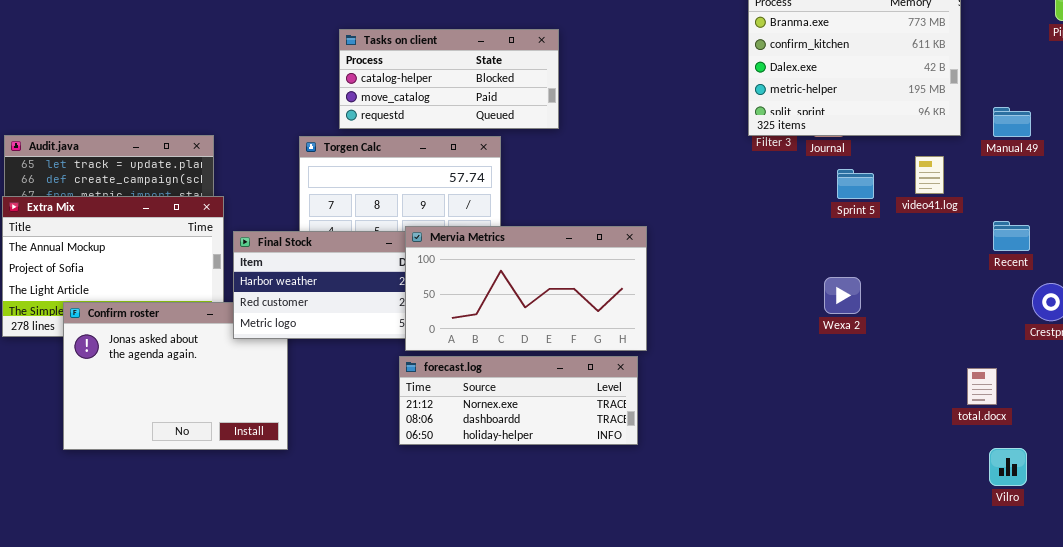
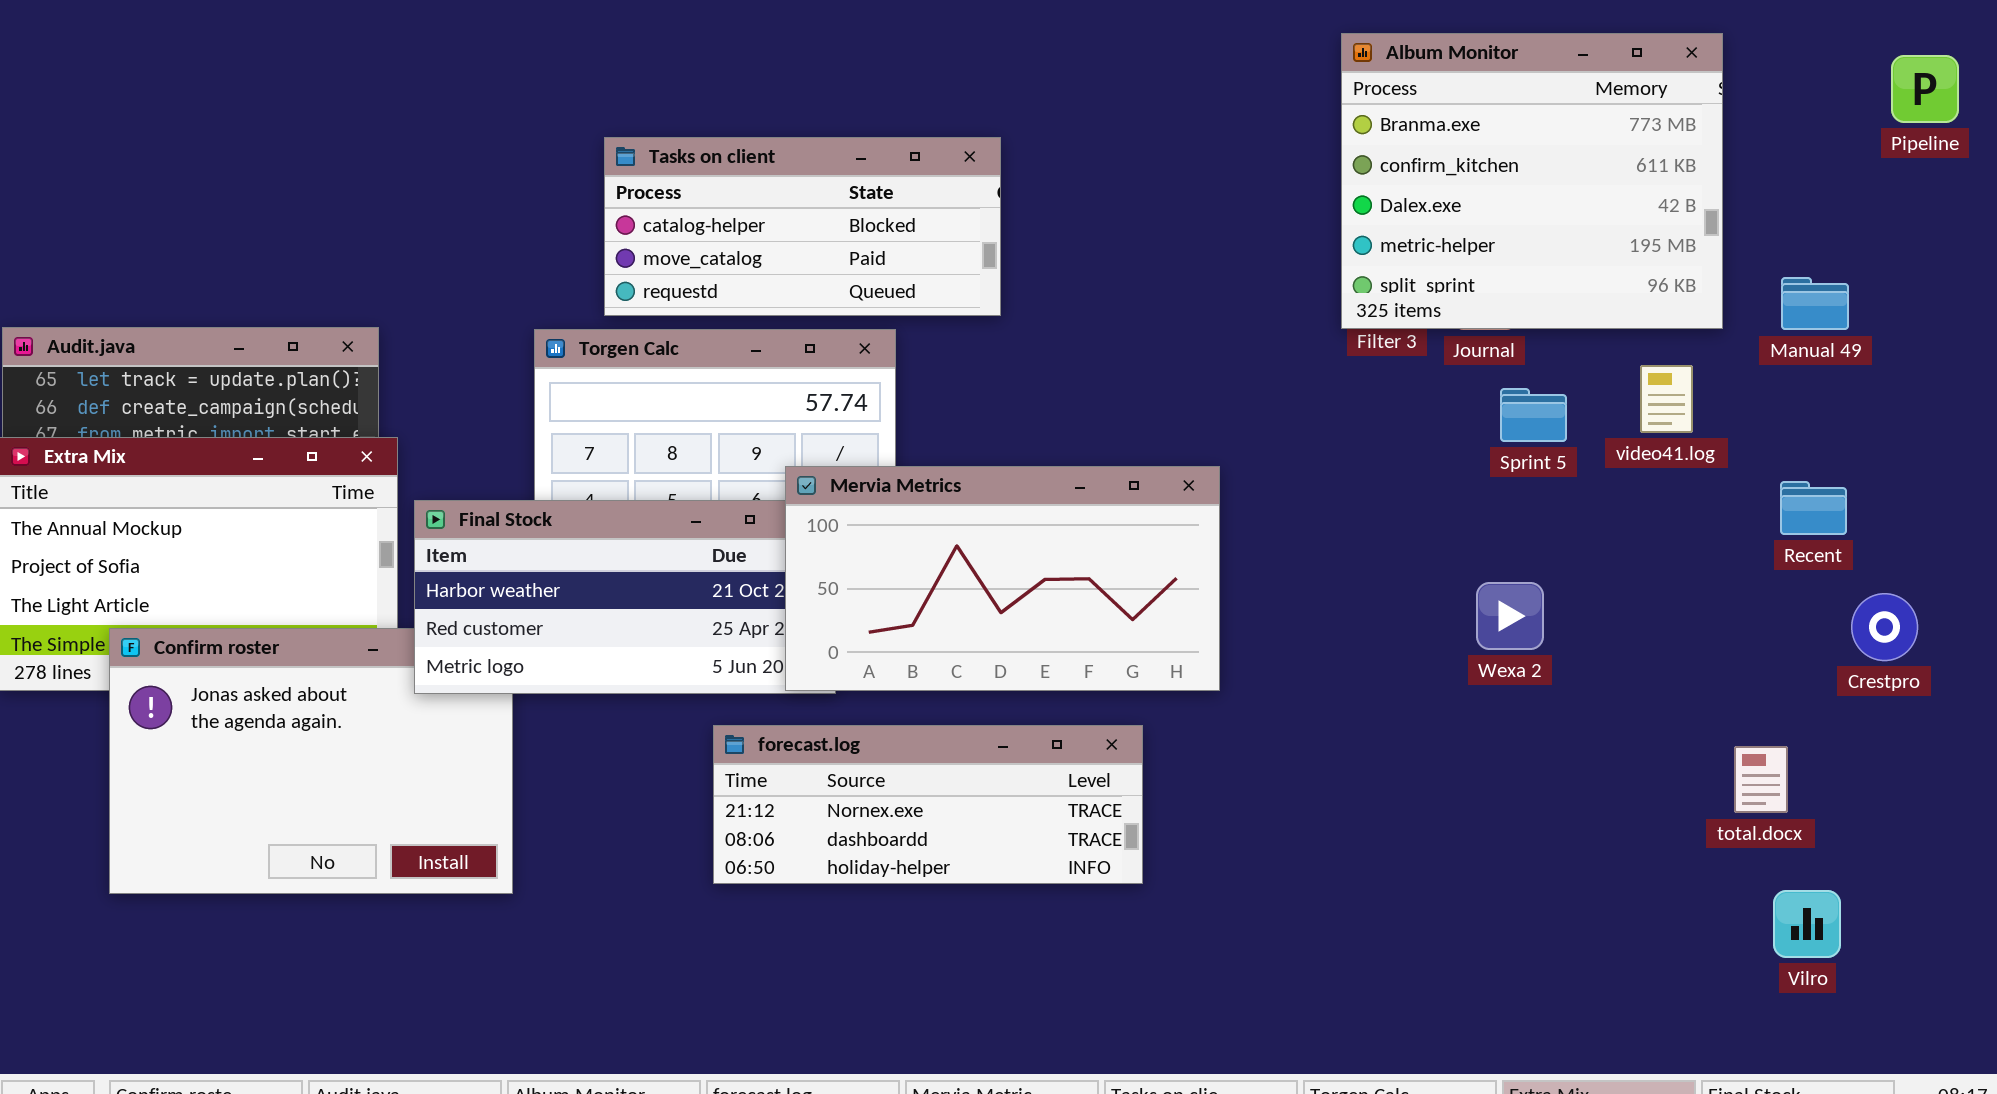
Mervia Metrics: [405,226,647,351] -> [785,466,1220,691], moved

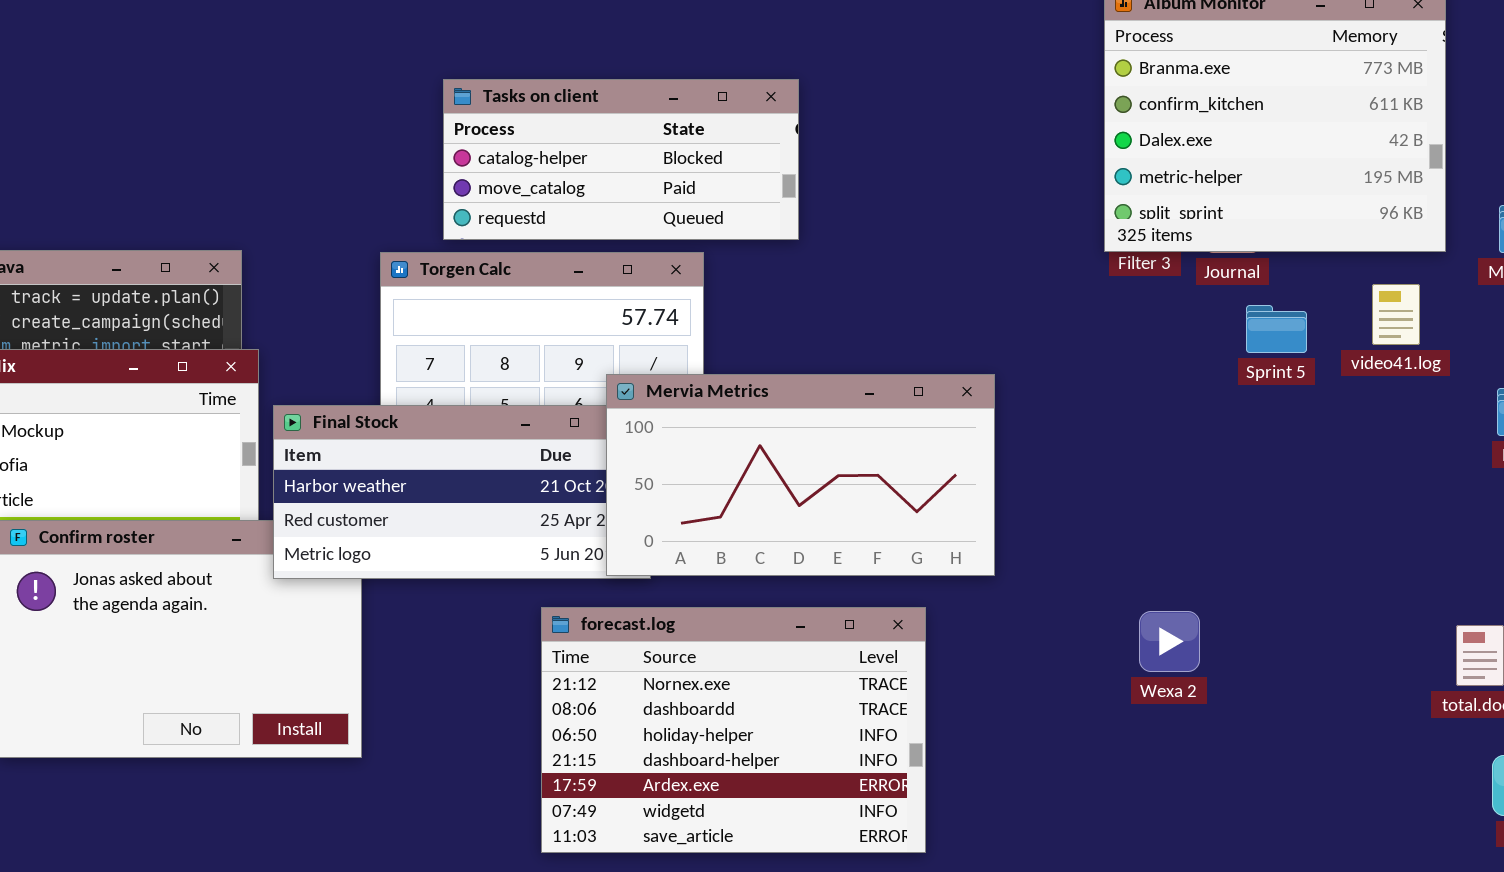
Wexa 2: [1476,582,1544,650] -> [1139,611,1200,672], moved
forecast.log: [713,725,1143,884] -> [541,607,926,853], resized

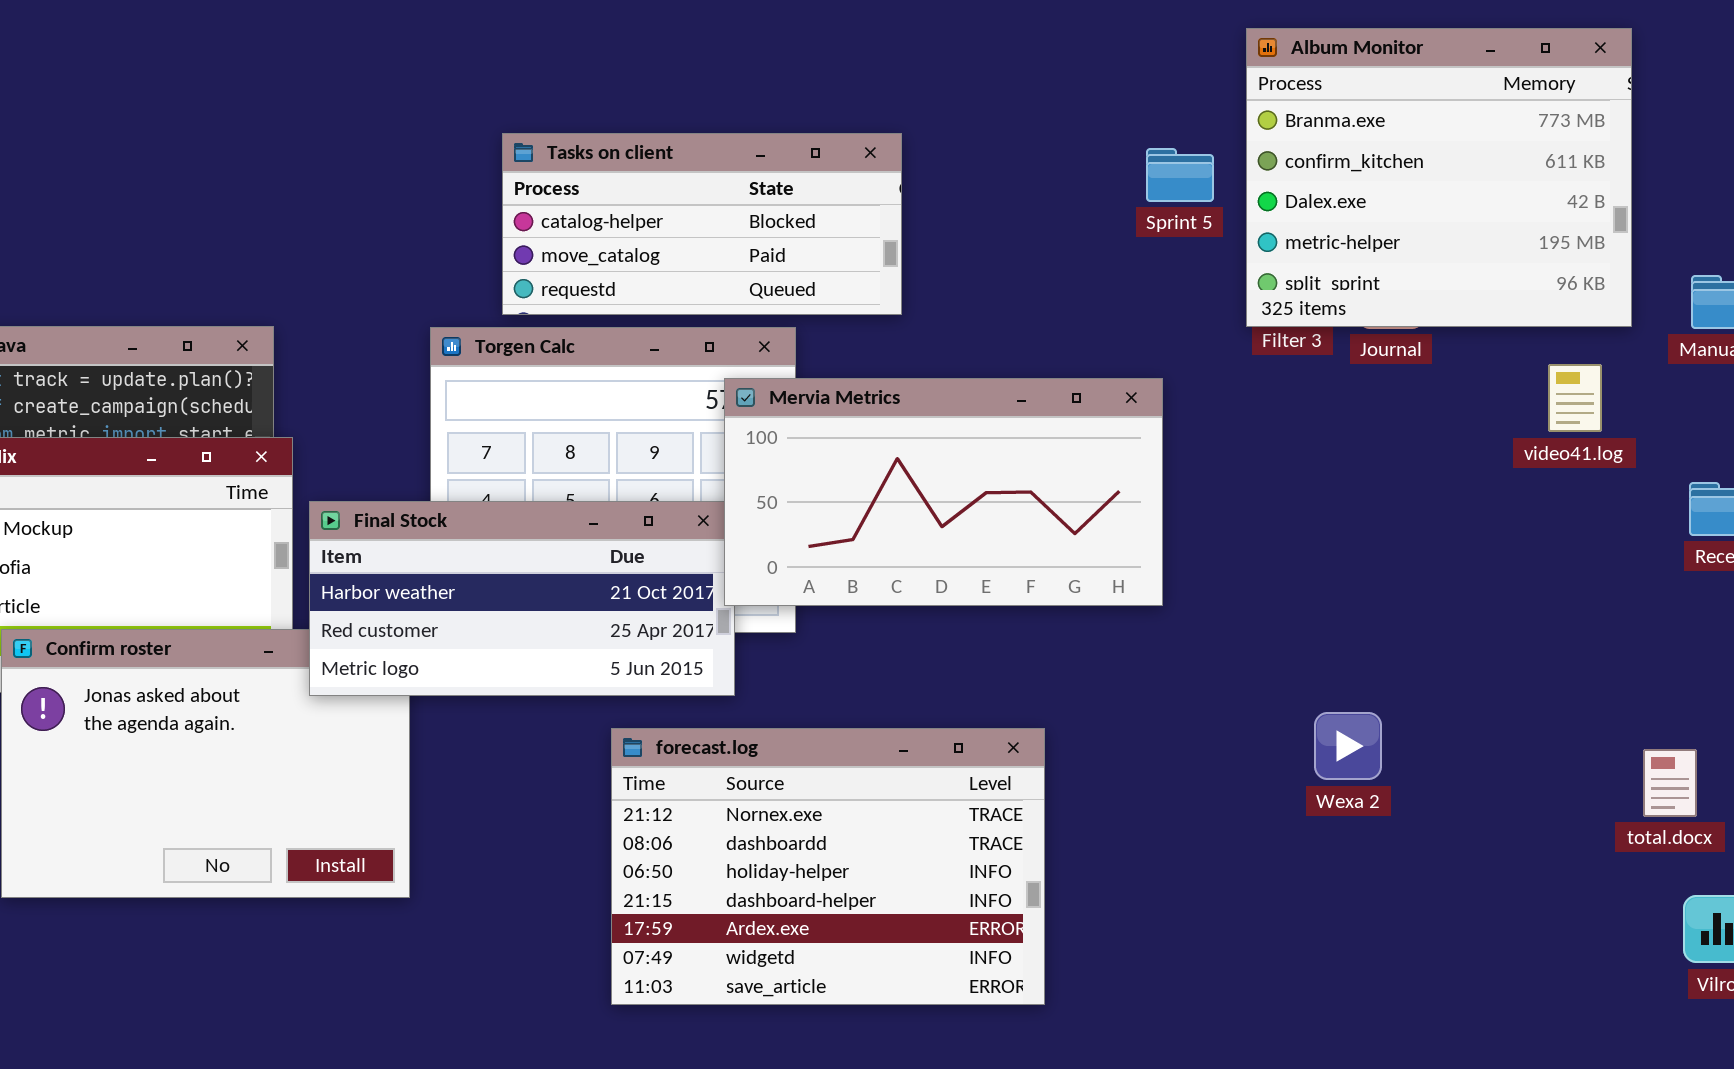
Sprint 5: [1246,305,1307,353] -> [1146,148,1214,202], moved
Mervia Metrics: [606,374,995,576] -> [724,378,1163,606], moved
Wexa 2: [1139,611,1200,672] -> [1314,712,1382,780], moved

